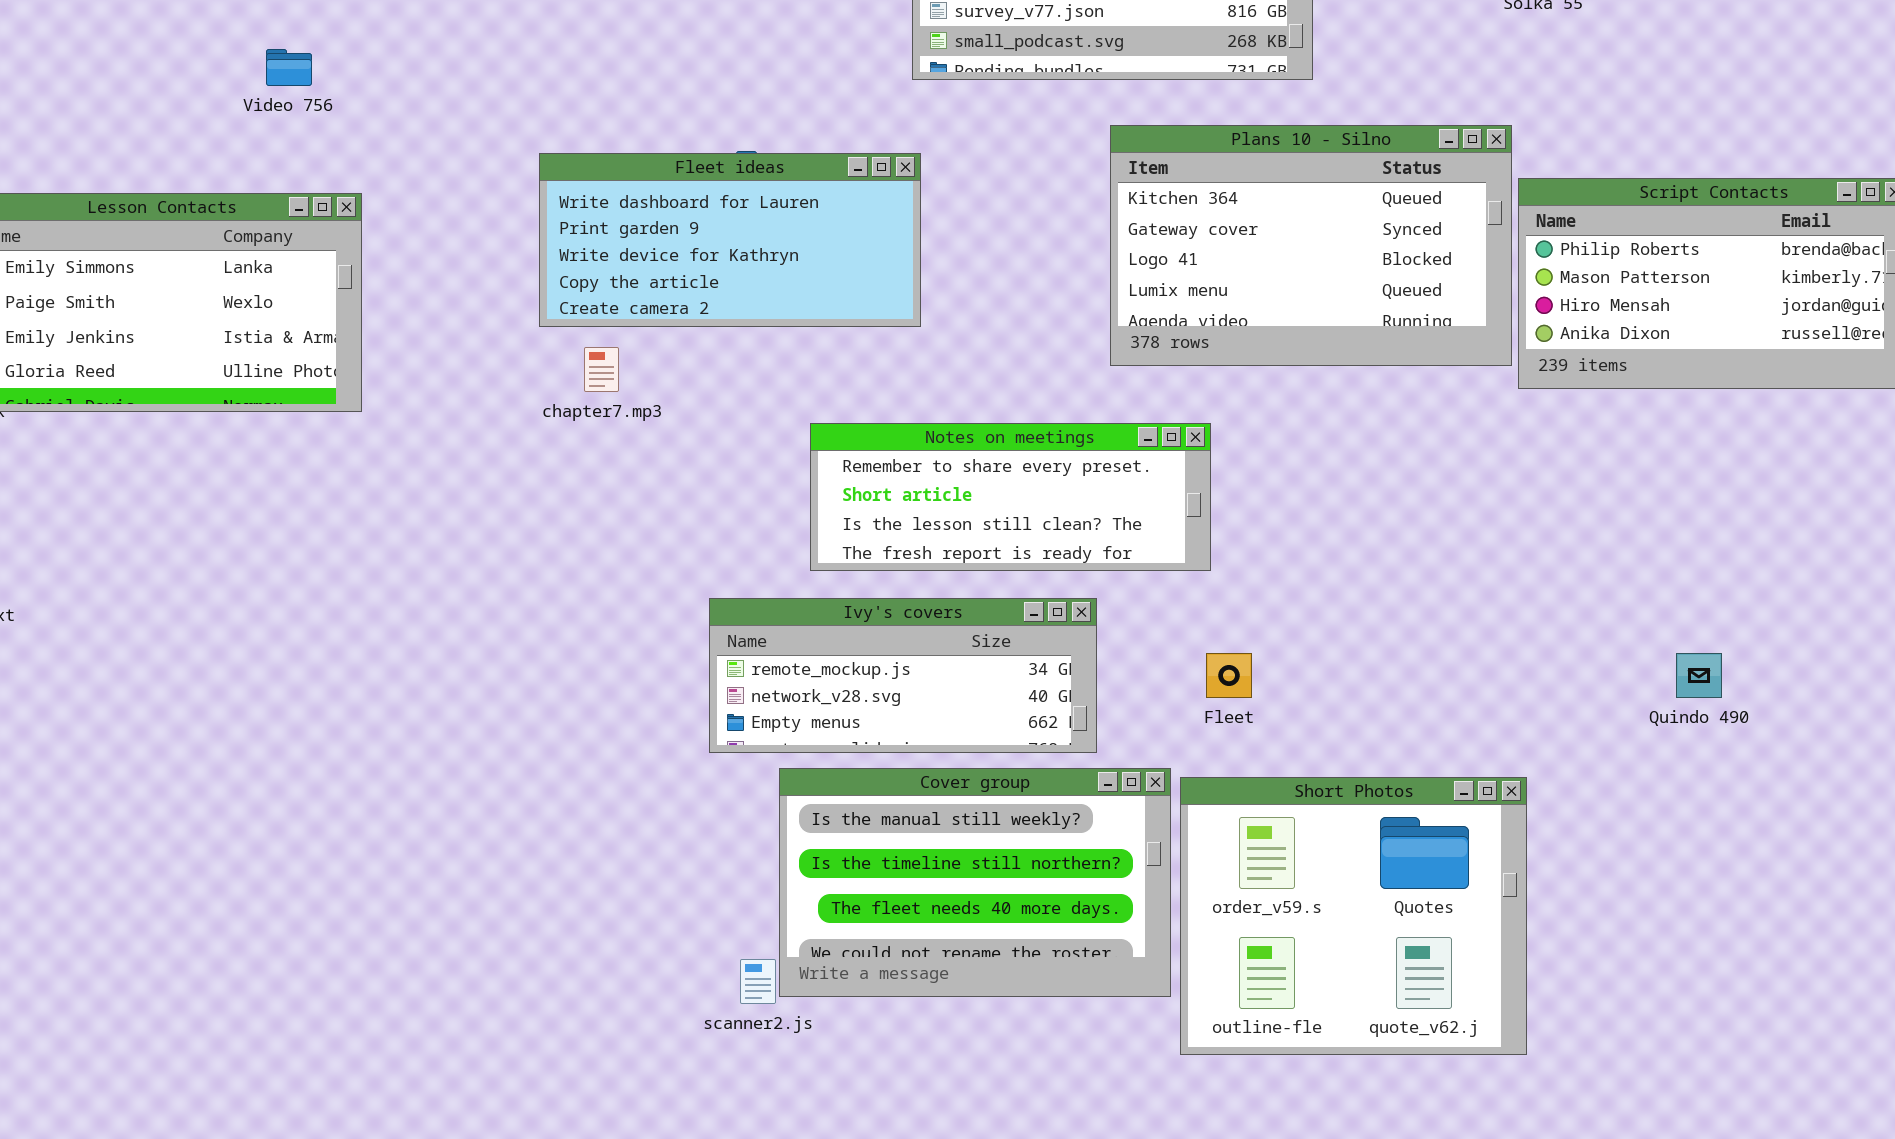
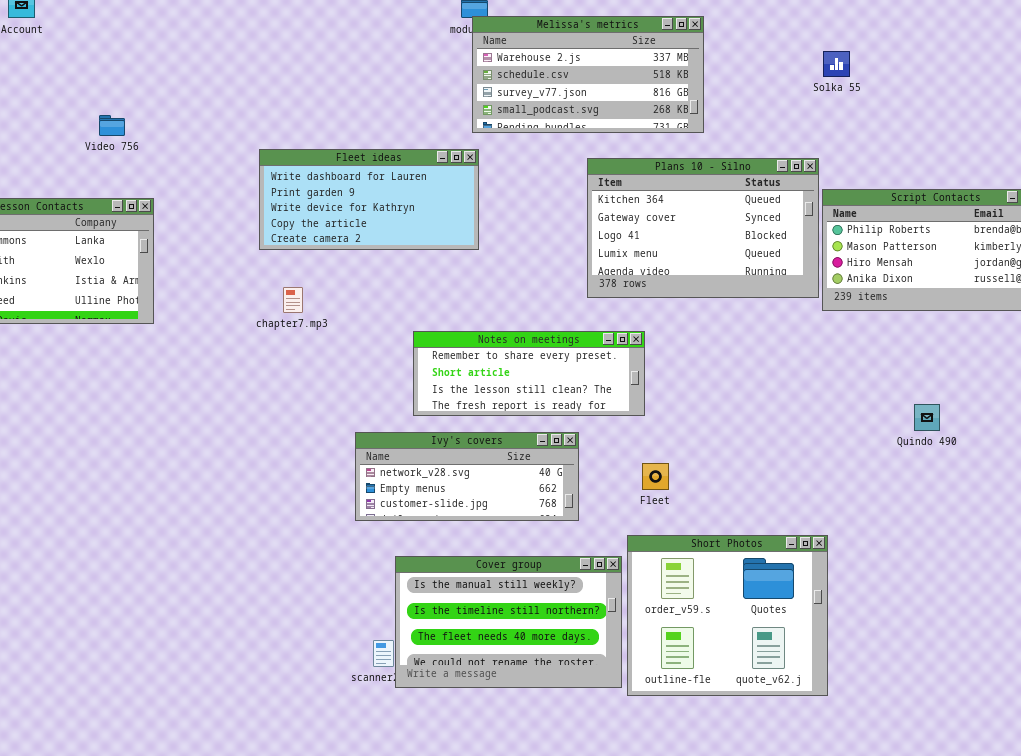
Fleet ideas: [539,153,921,327] -> [259,149,479,250], moved
Ivy's covers: [709,598,1097,753] -> [355,432,579,521], scrolled down 1 row
Quindo 490: [1676,653,1722,698] -> [914,404,940,431], moved
Cover group: [779,768,1171,997] -> [395,556,622,688], moved

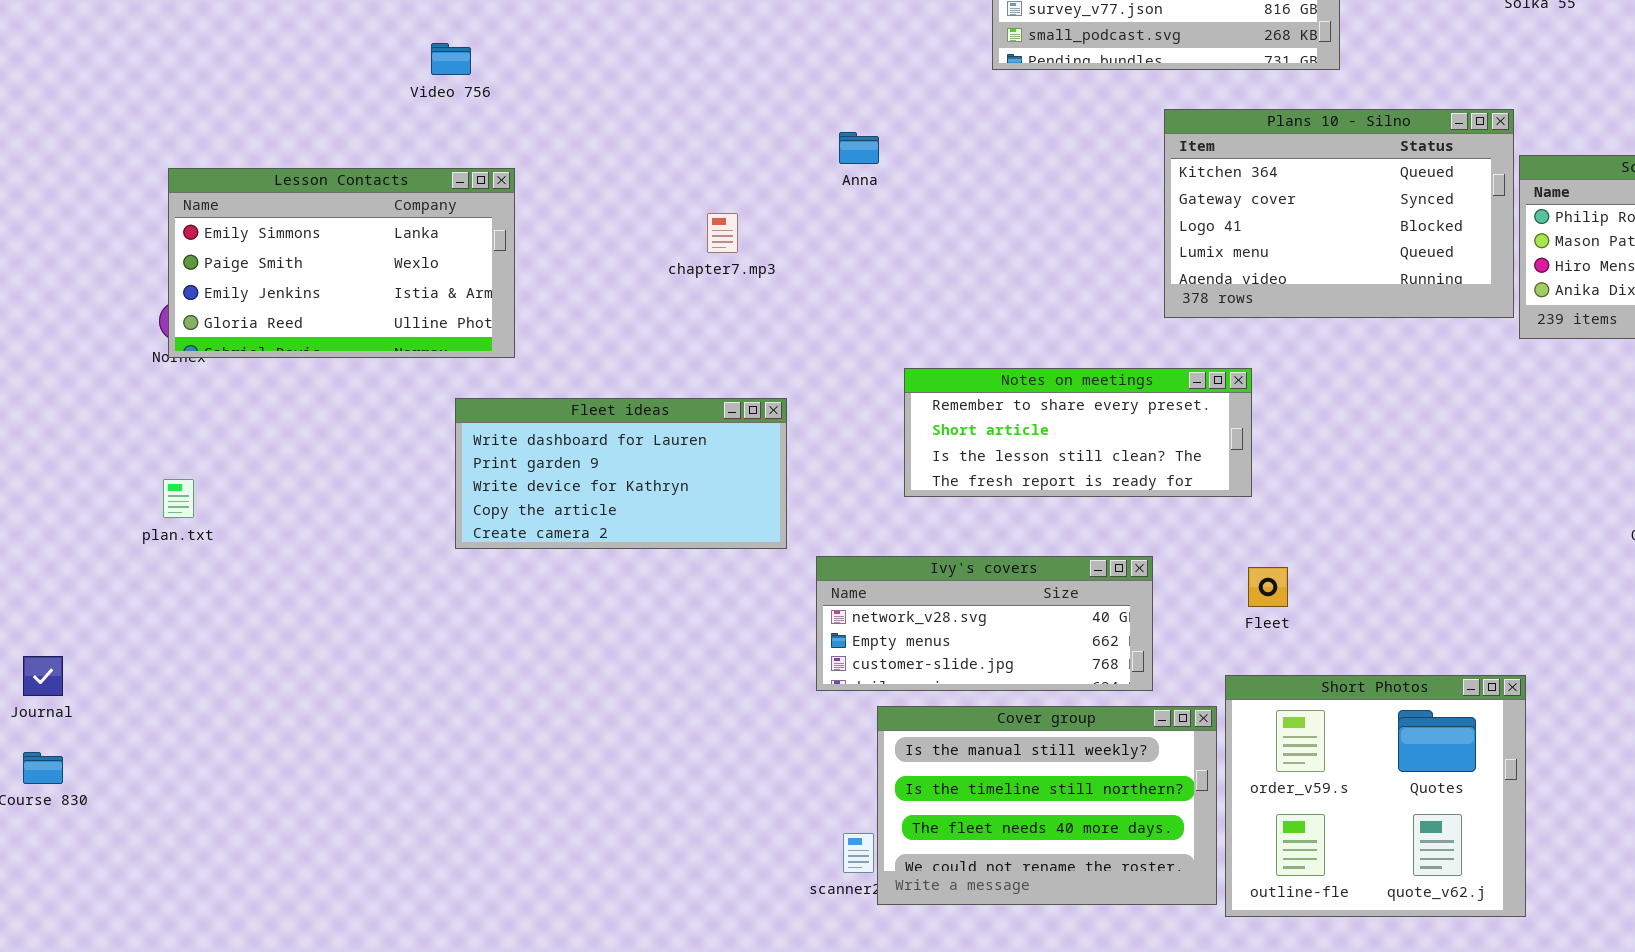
Fleet ideas: [259,149,479,250] -> [455,398,787,549], moved
chapter7.mp3: [283,287,303,313] -> [707,213,738,253], moved
Ivy's covers: [355,432,579,521] -> [816,556,1153,691], moved

